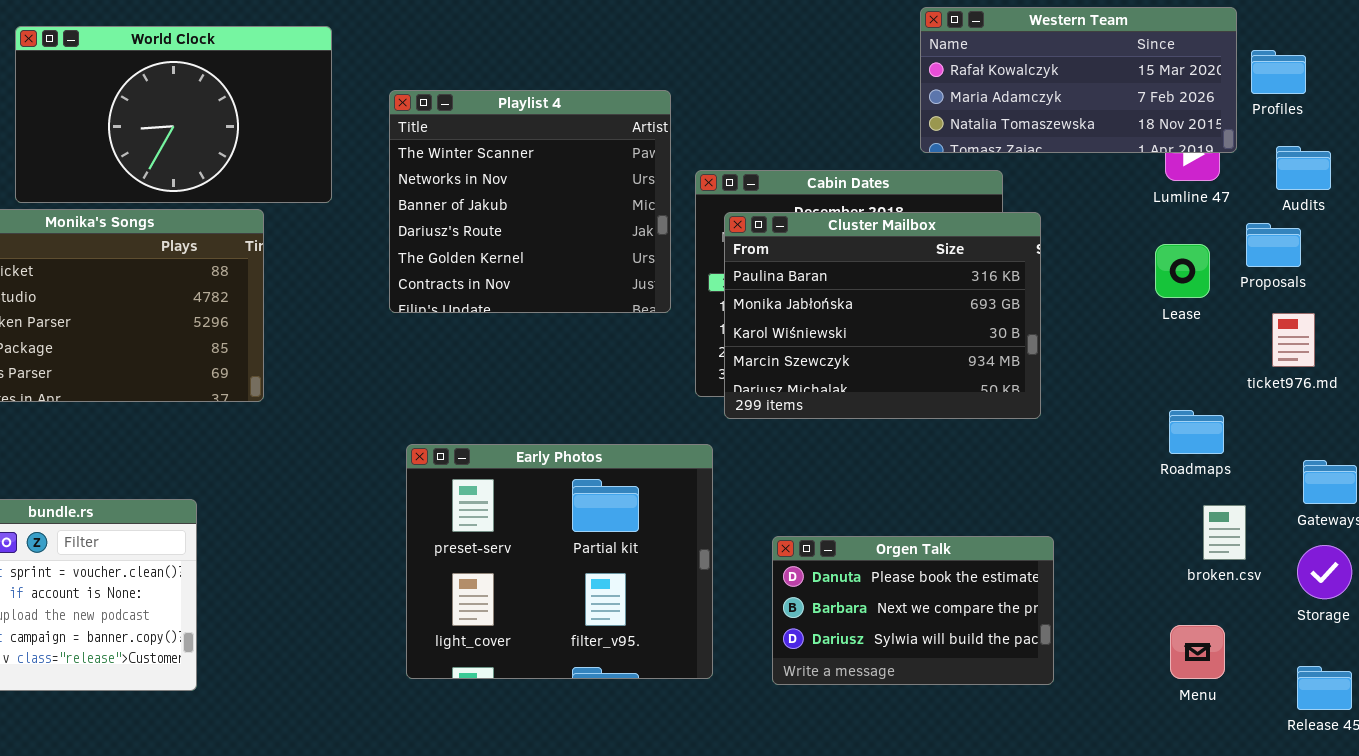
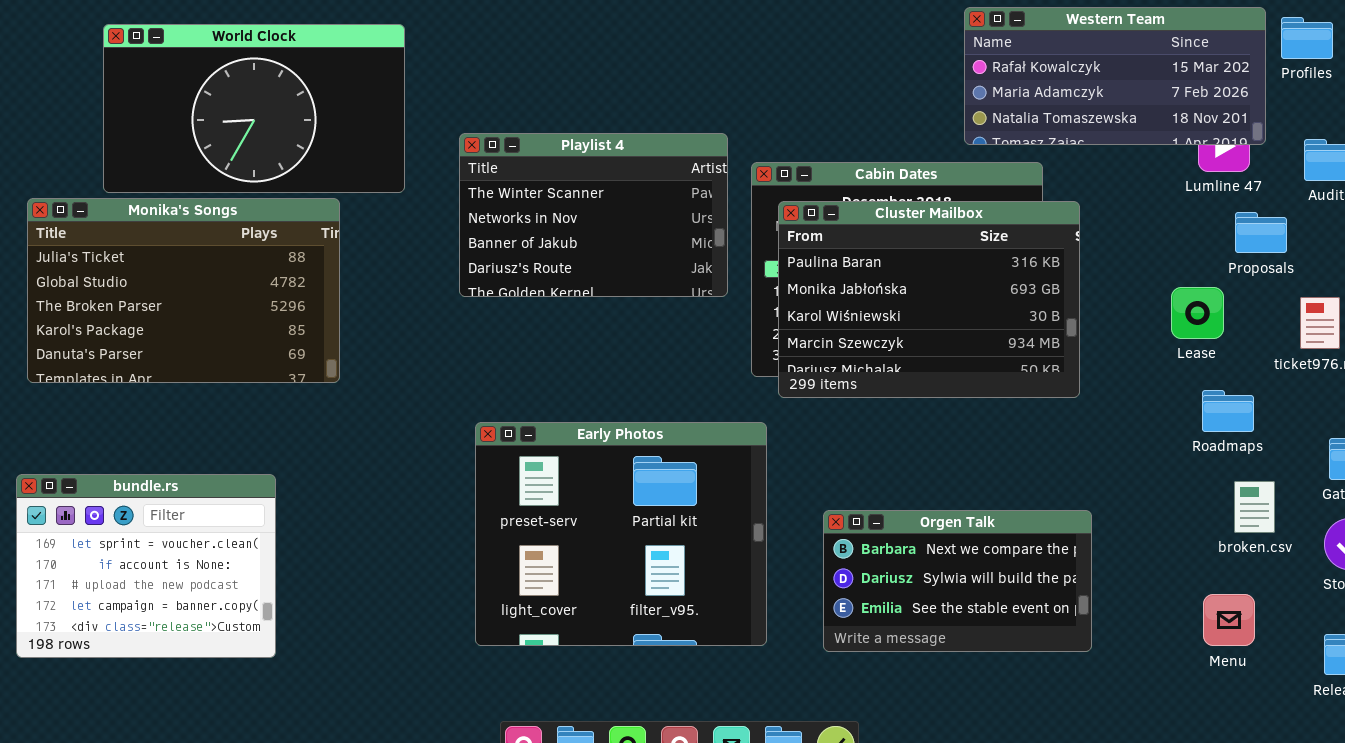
Profiles: [1251,50,1306,94] -> [1281,17,1333,59], moved
Playlist 4: [389,90,671,313] -> [459,133,728,297], resized
Proposals: [1246,223,1301,267] -> [1235,212,1287,253], moved
Lease: [1155,244,1210,298] -> [1171,287,1224,339], moved
Orgen Talk: [772,536,1054,685] -> [823,510,1092,652], scrolled down 1 row

